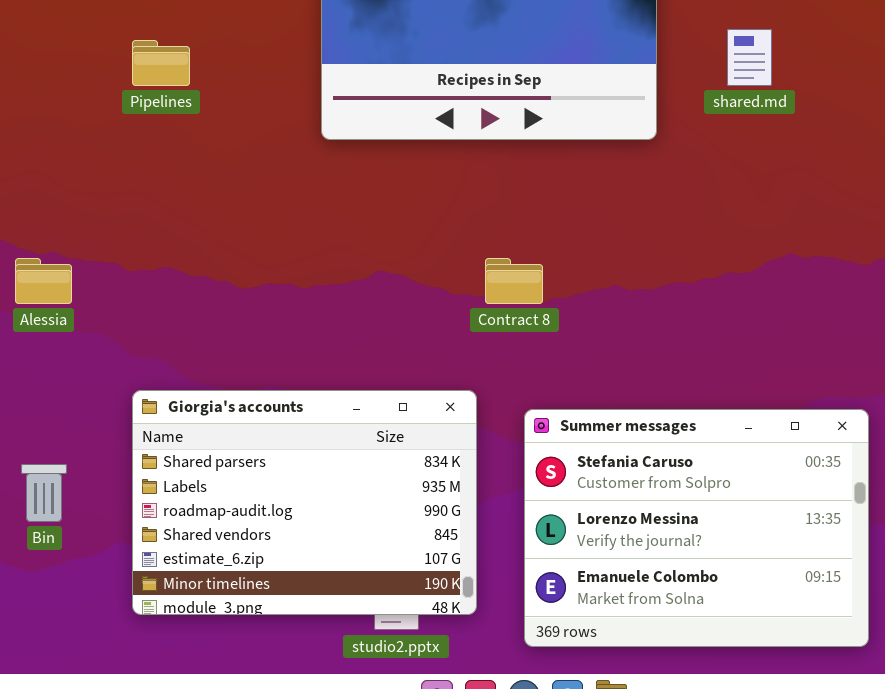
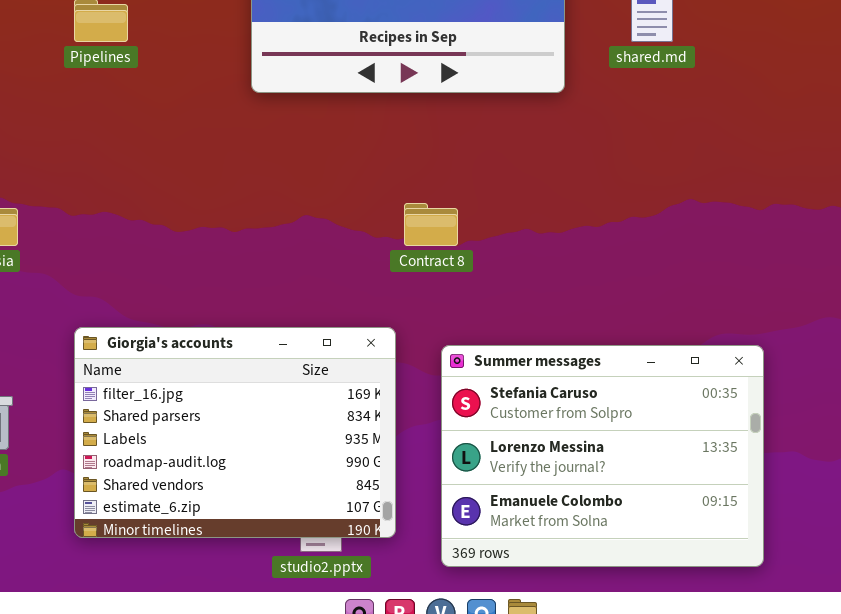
Giorgia's accounts: [132,390,477,615] -> [74,327,396,538], scrolled up 1 row

